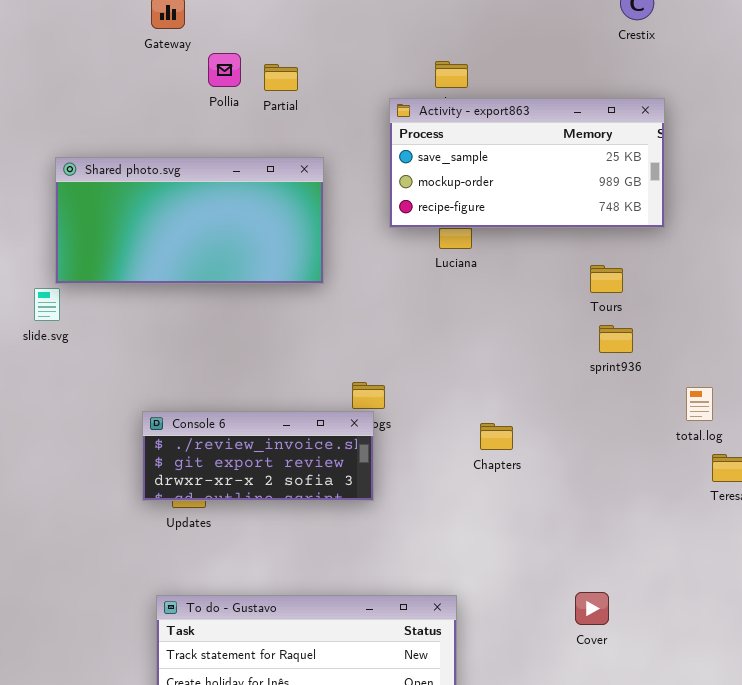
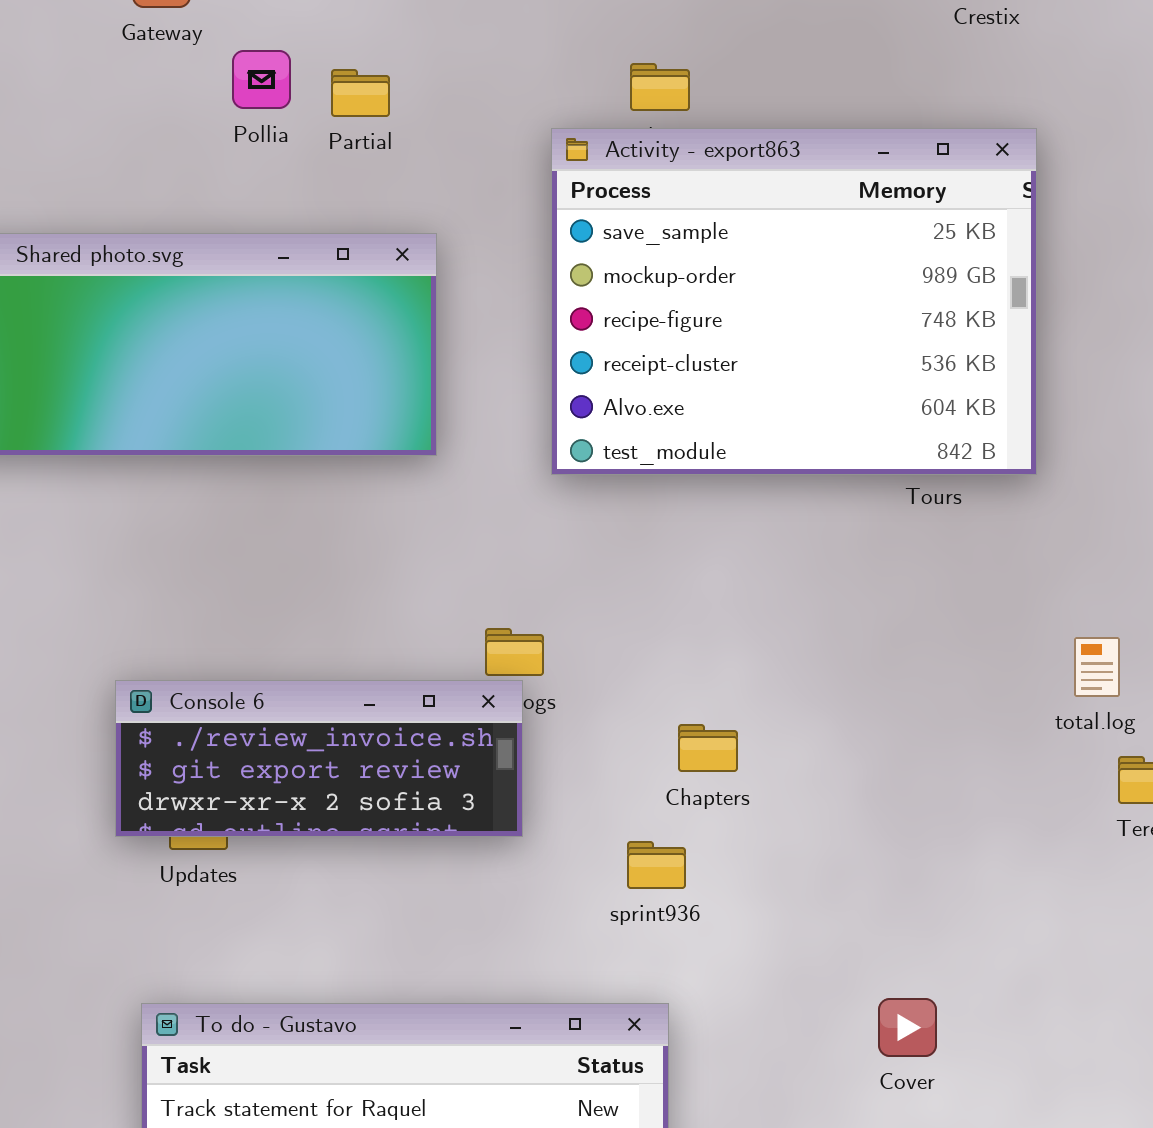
Activity - export863: [389,98,665,228] -> [551,128,1037,475], resized
sprint936: [599,325,633,353] -> [627,841,686,889], moved
Chapters: [480,423,513,450] -> [678,724,738,772], moved

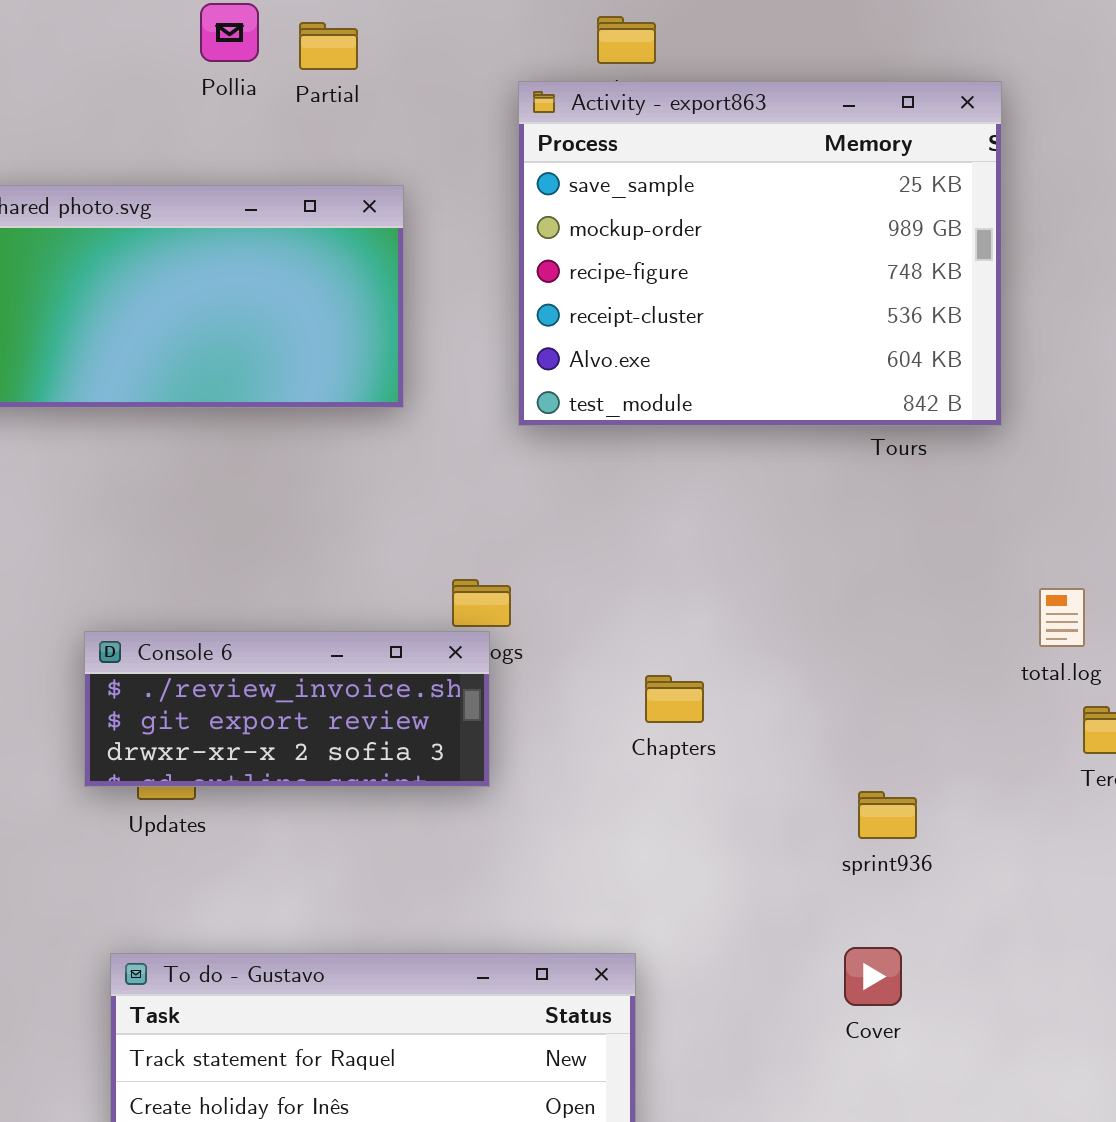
sprint936: [627,841,686,889] -> [858,791,917,839], moved

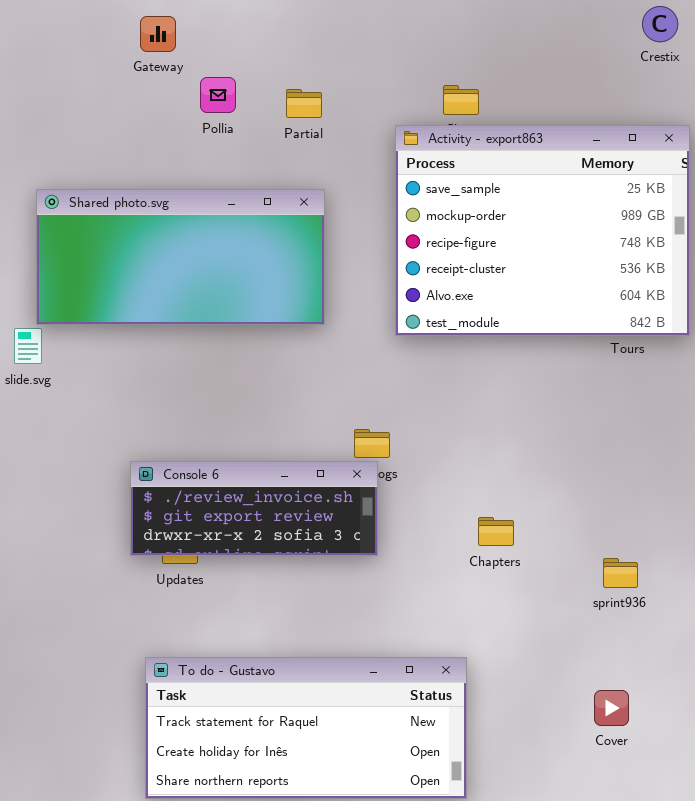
Partial: [299,22,358,70] -> [286,89,322,118], moved
Chapters: [645,675,704,723] -> [478,517,514,546], moved
Cover: [844,947,902,1006] -> [594,690,629,726], moved

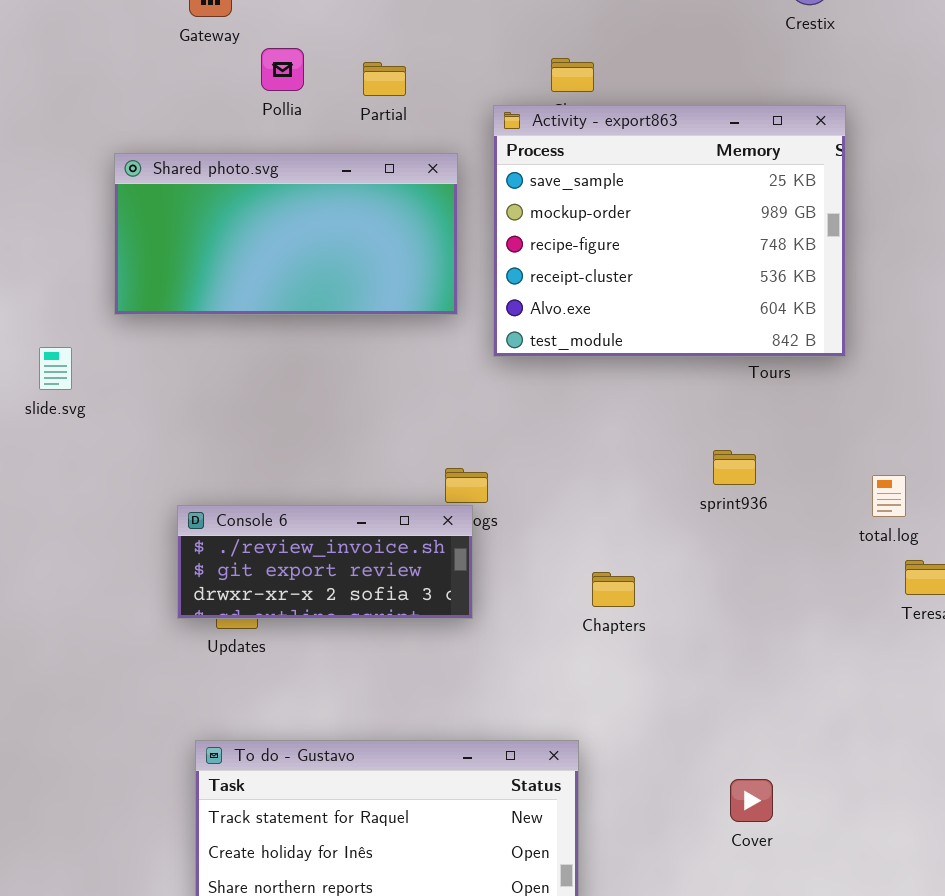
Shared photo.svg: [36,189,325,325] -> [114,153,458,315], moved
sprint936: [603,558,638,588] -> [713,450,756,485], moved

